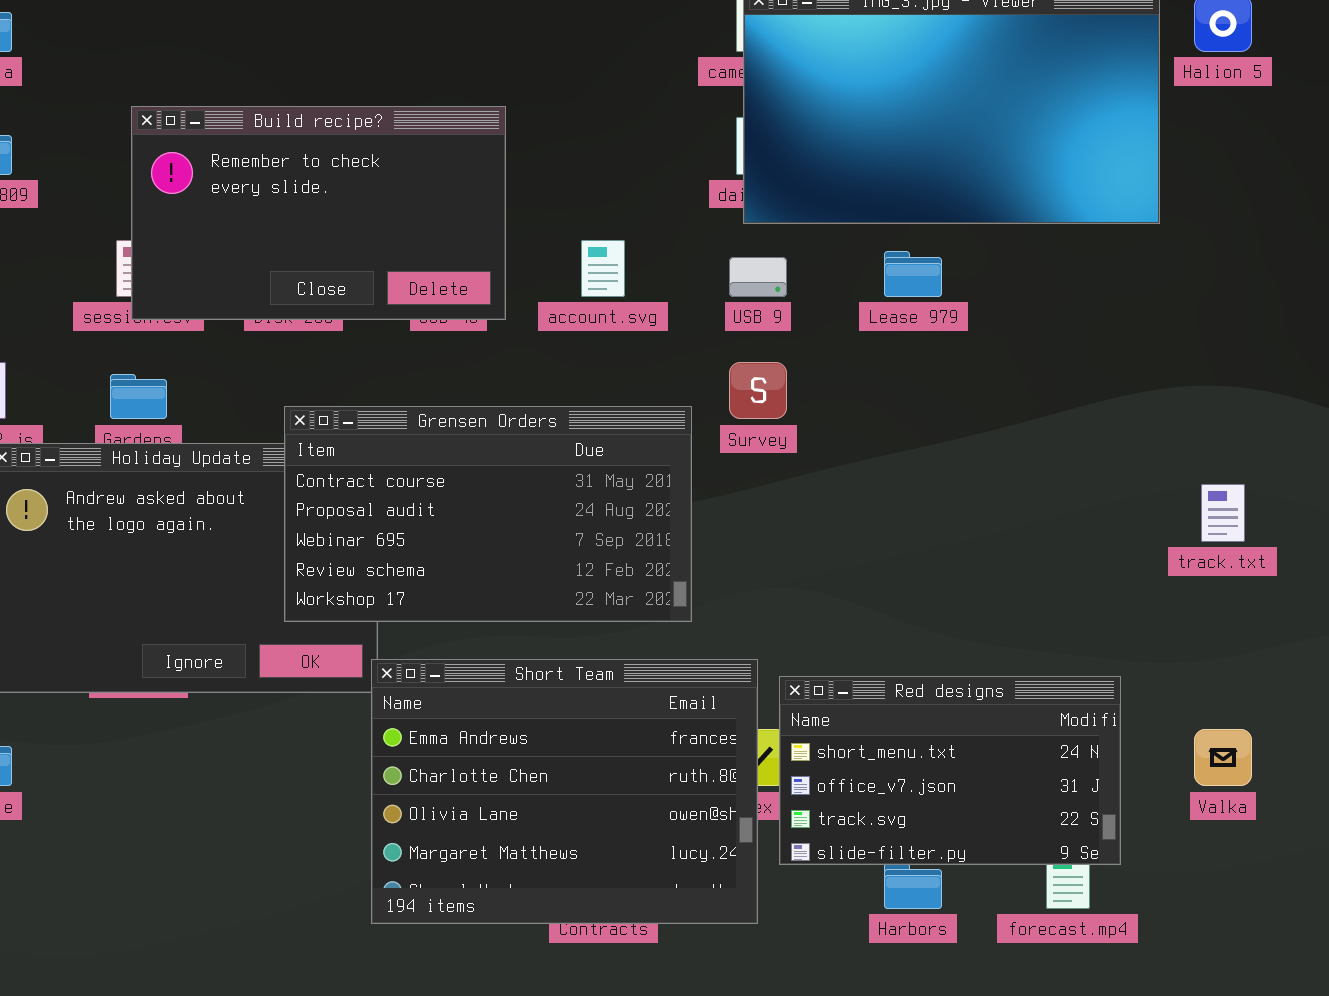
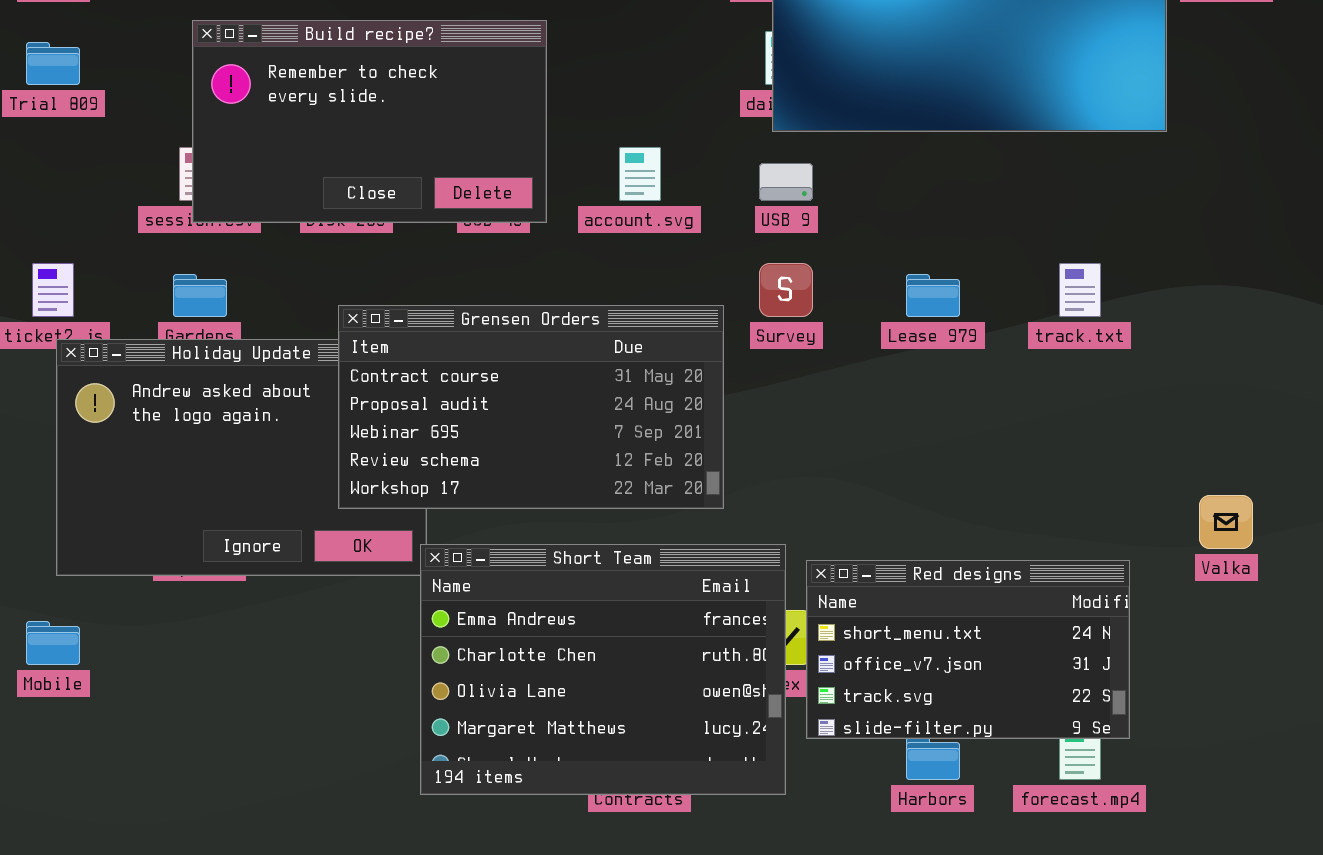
Lease 979: [884,251,942,297] -> [906,274,960,317], moved
track.txt: [1201,484,1245,542] -> [1059,263,1101,317], moved
Valka: [1194,729,1252,786] -> [1199,495,1253,549], moved

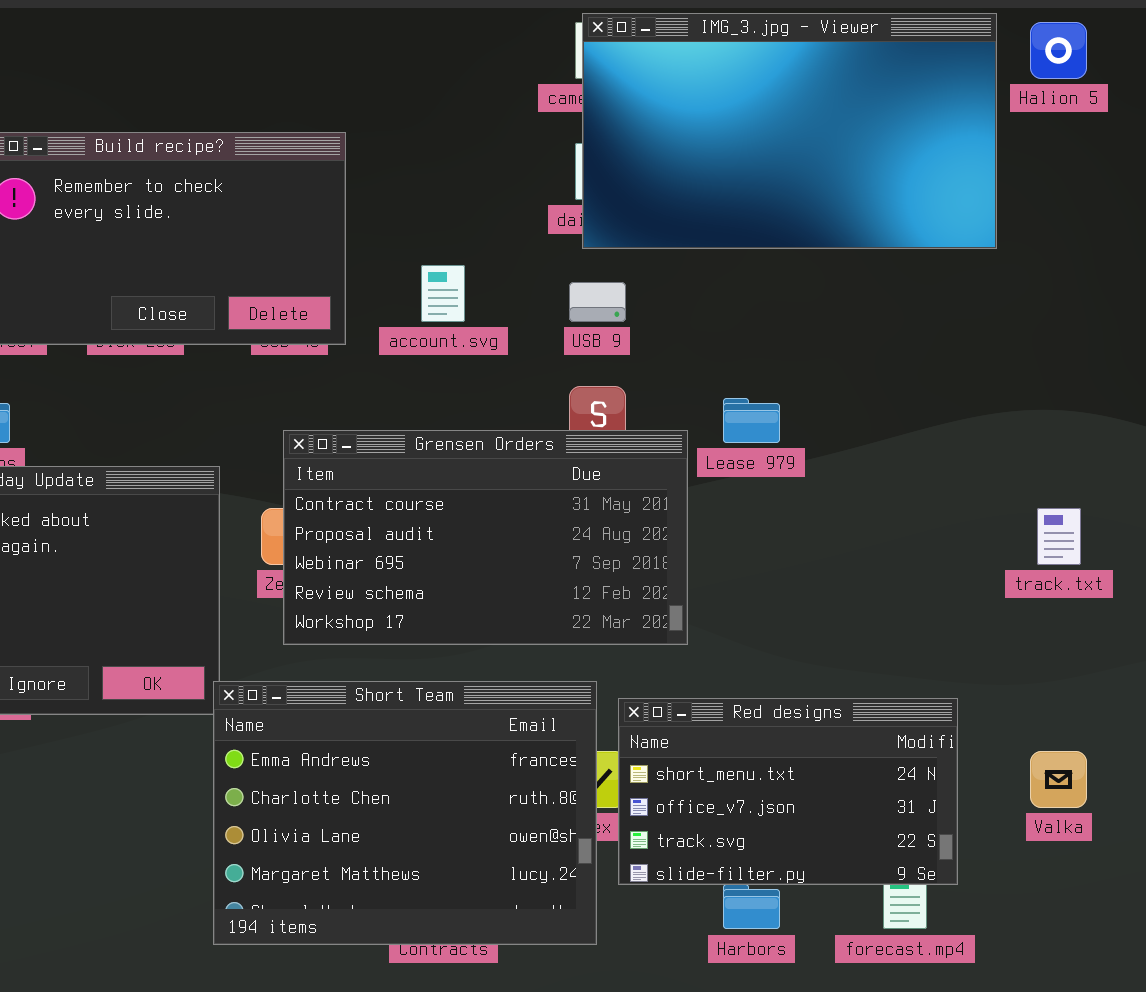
track.txt: [1059,263,1101,317] -> [1037,508,1081,565], moved
Grensen Orders: [338,305,724,509] -> [283,430,688,645], moved
Valka: [1199,495,1253,549] -> [1030,751,1087,808], moved

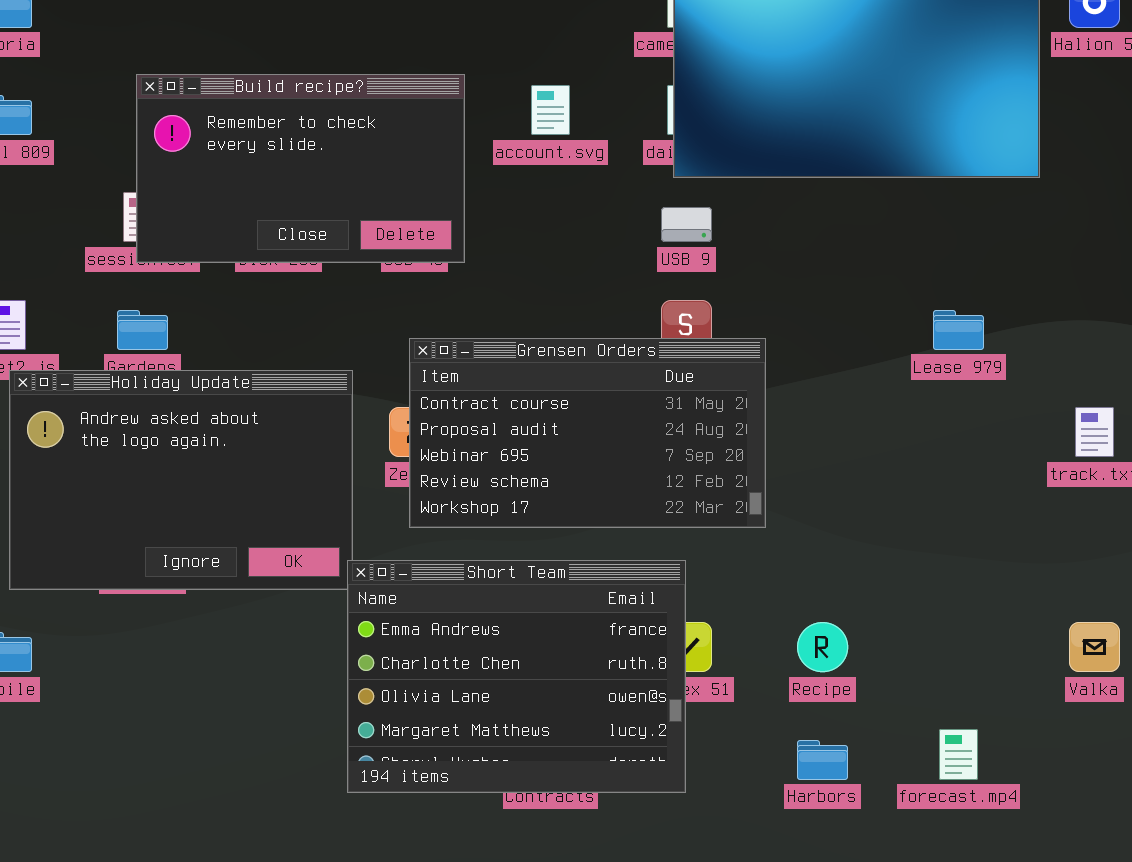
account.svg: [421,265,465,322] -> [531,85,570,135], moved
Lease 979: [723,398,780,443] -> [933,310,984,350], moved
Red designs: [618,698,958,885] -> none, closed

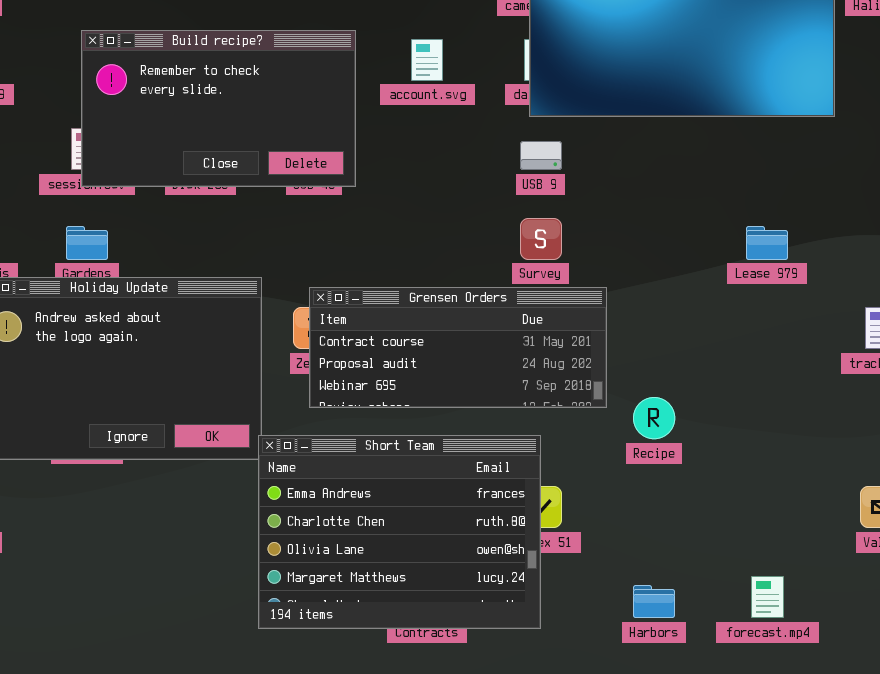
Grensen Orders: [409,338,766,528] -> [309,287,607,408], resized
Recipe: [797,622,848,672] -> [633,397,675,439], moved

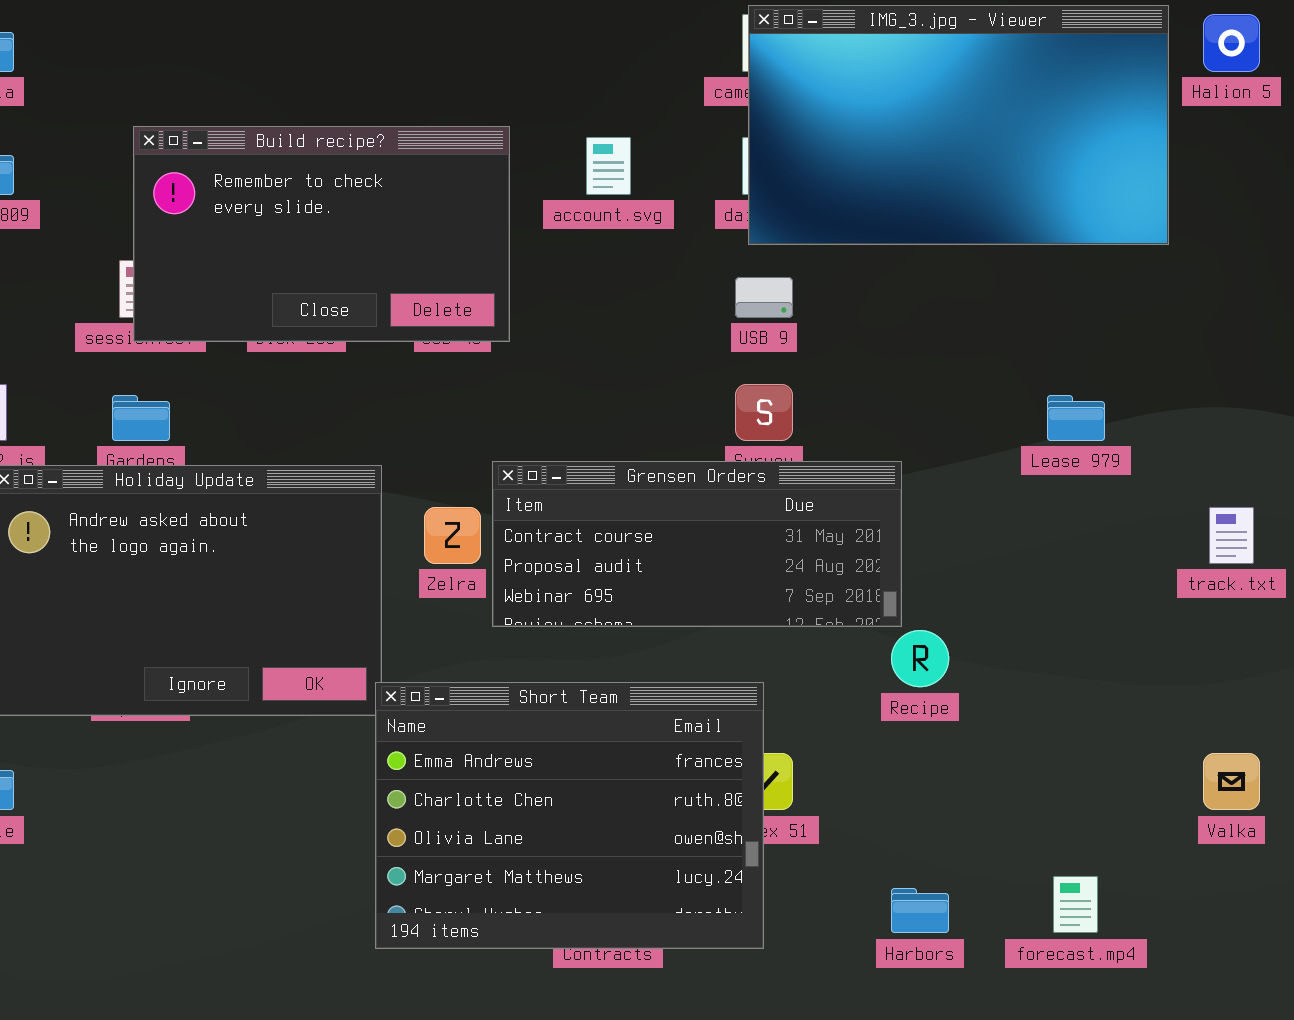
Grensen Orders: [309,287,607,408] -> [492,461,902,627], moved

